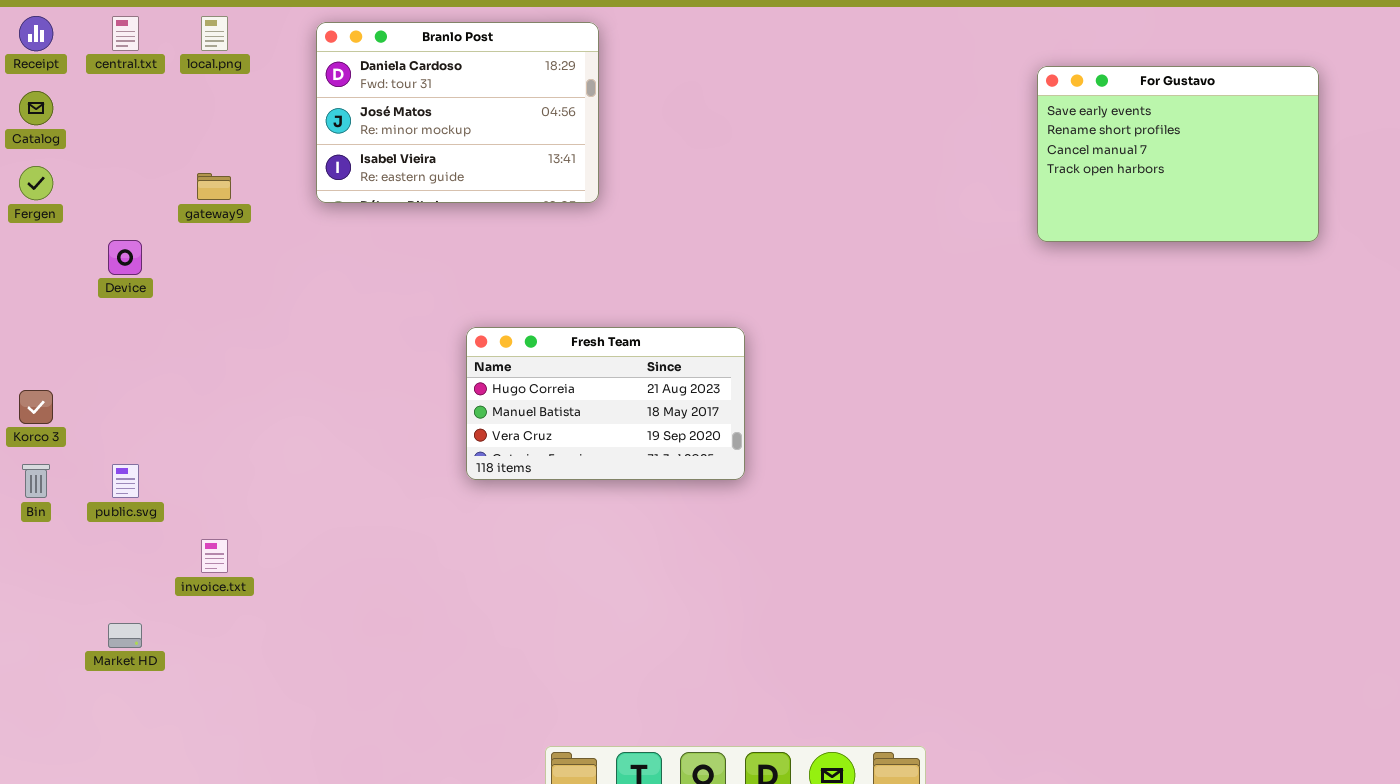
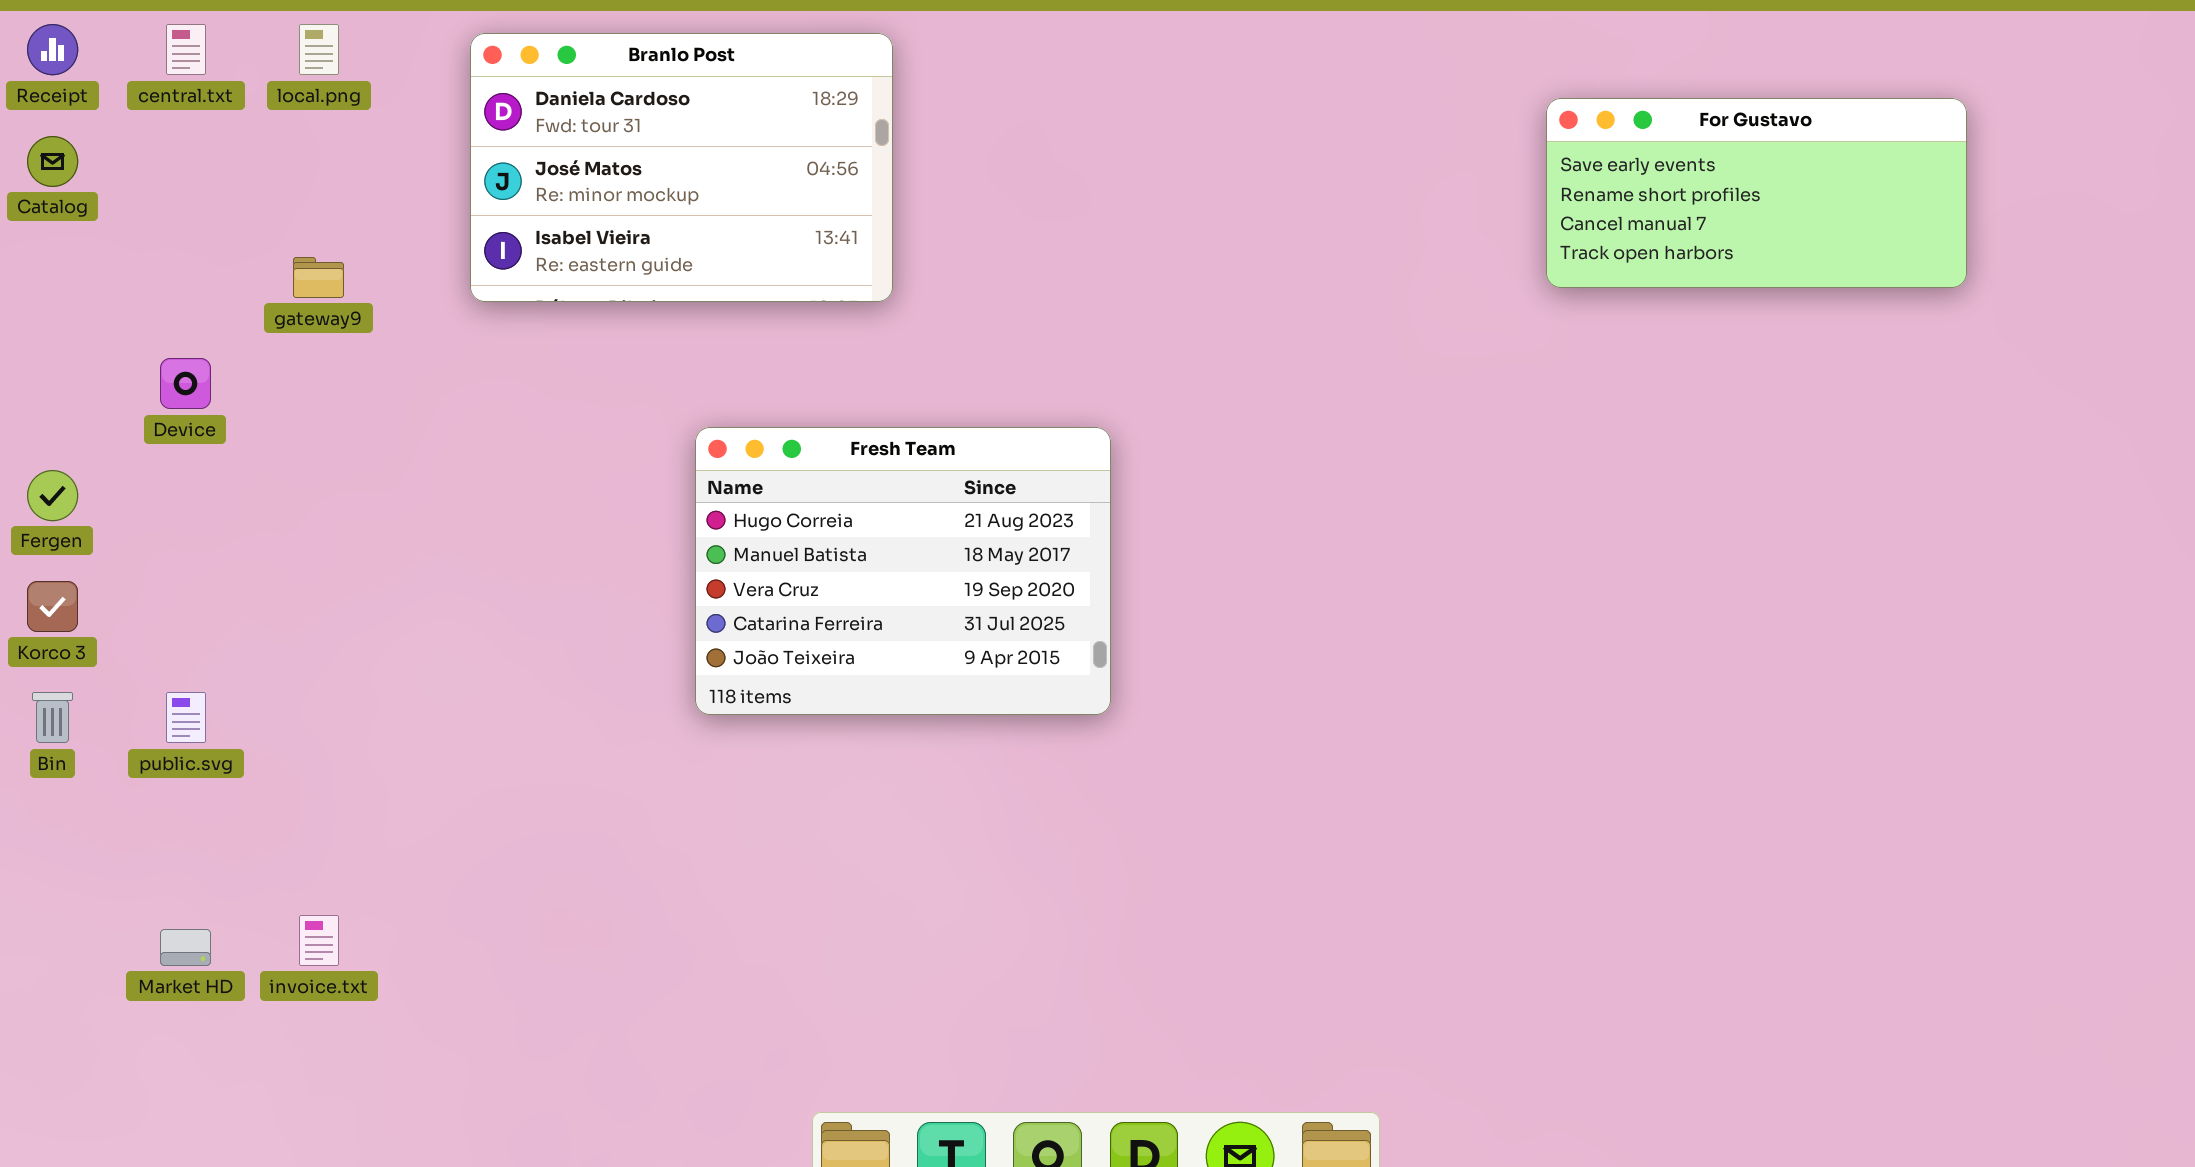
For Gustavo: [1037,66,1319,242] -> [1546,98,1967,288], resized
Fergen: [19,166,53,200] -> [27,470,78,521], moved
Fresh Team: [466,327,745,480] -> [695,427,1111,715], resized
invoice.txt: [201,539,228,573] -> [299,915,339,966], moved

